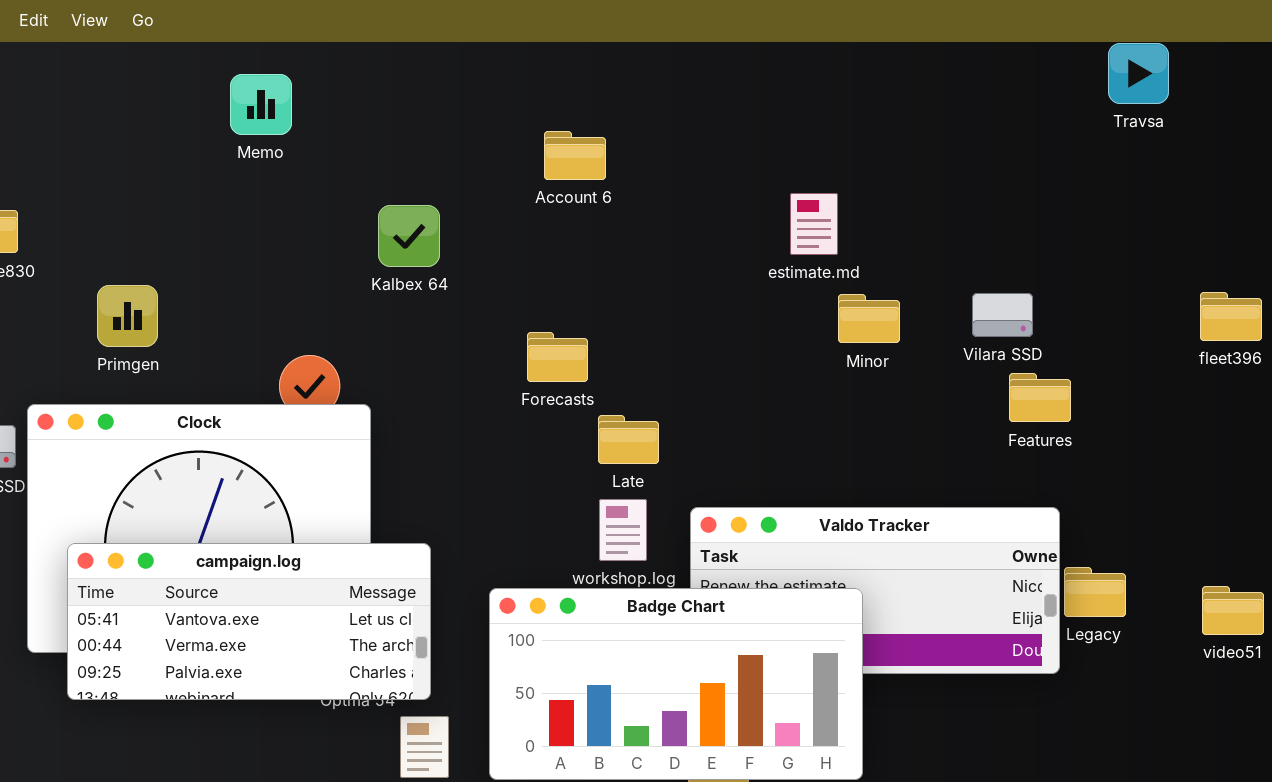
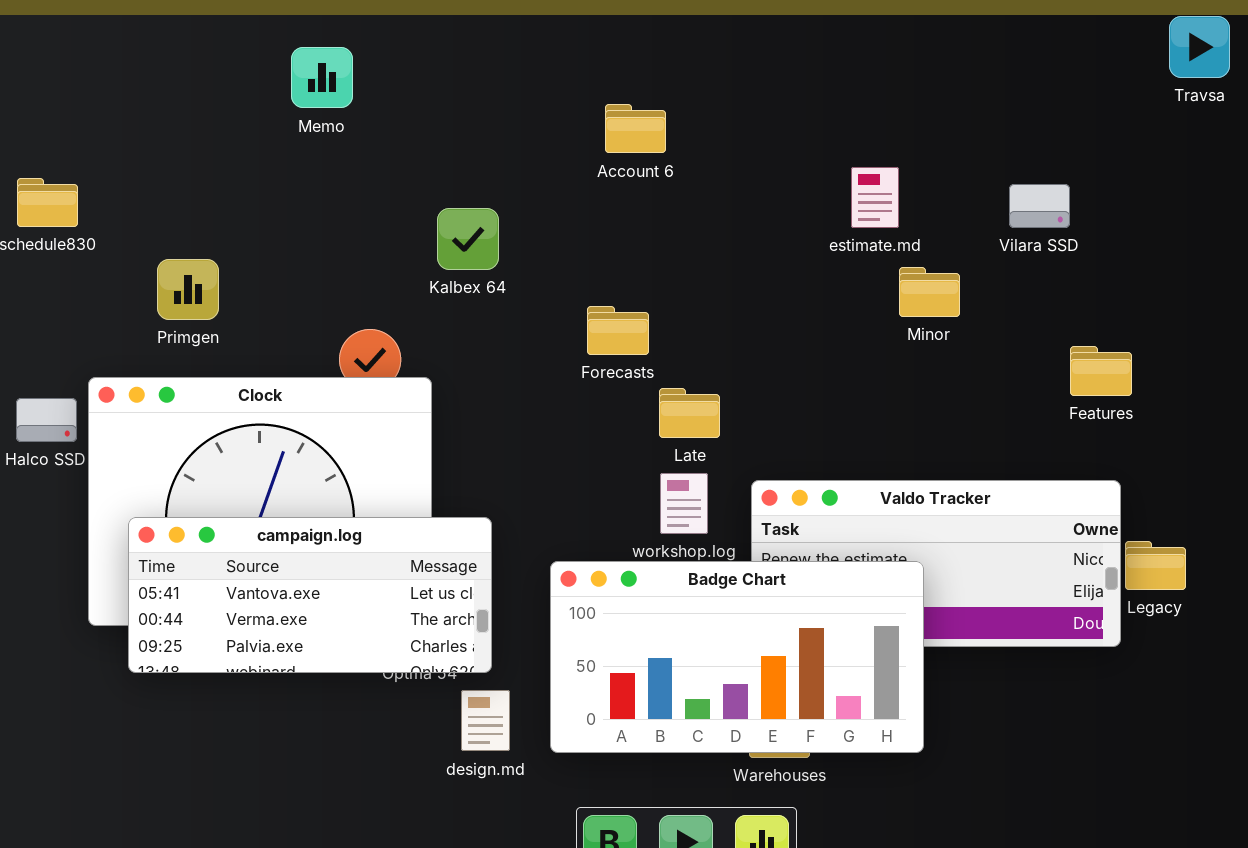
Kalbex 64: [378,205,440,267] -> [437,208,499,270], moved
Vilara SSD: [972,293,1033,337] -> [1009,184,1070,228], moved

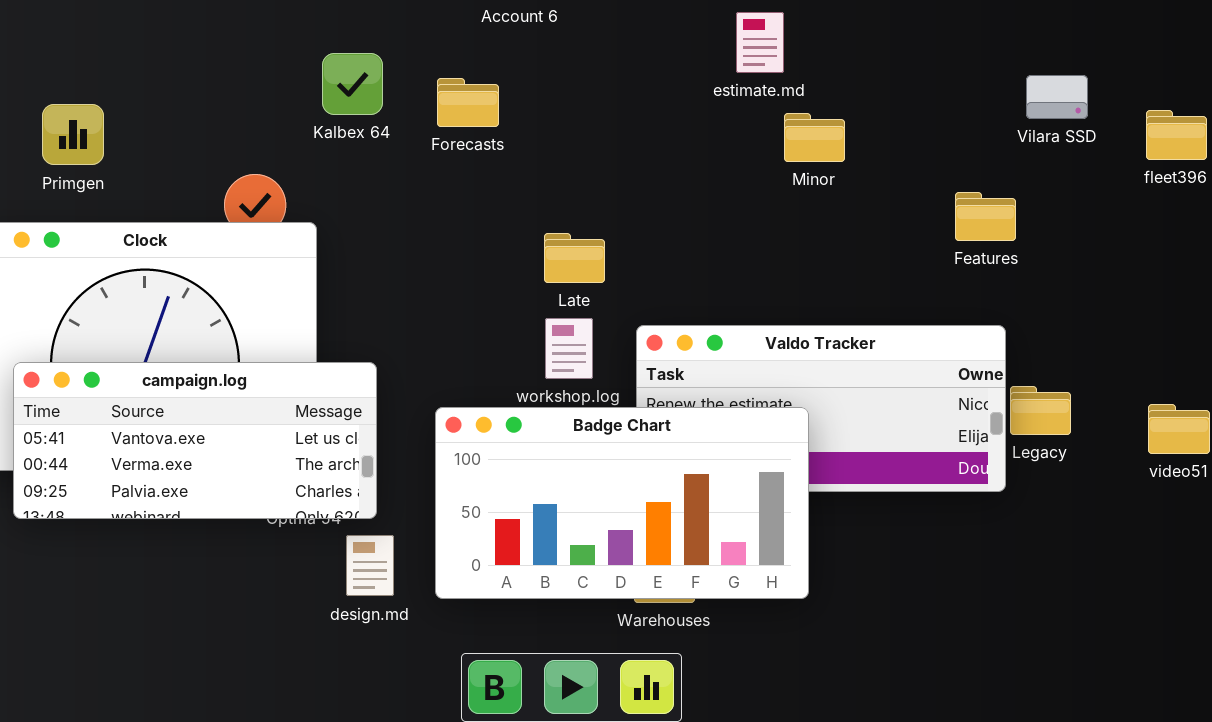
Vilara SSD: [1009,184,1070,228] -> [1026,75,1088,119], moved
Forecasts: [587,306,649,355] -> [437,78,499,127], moved

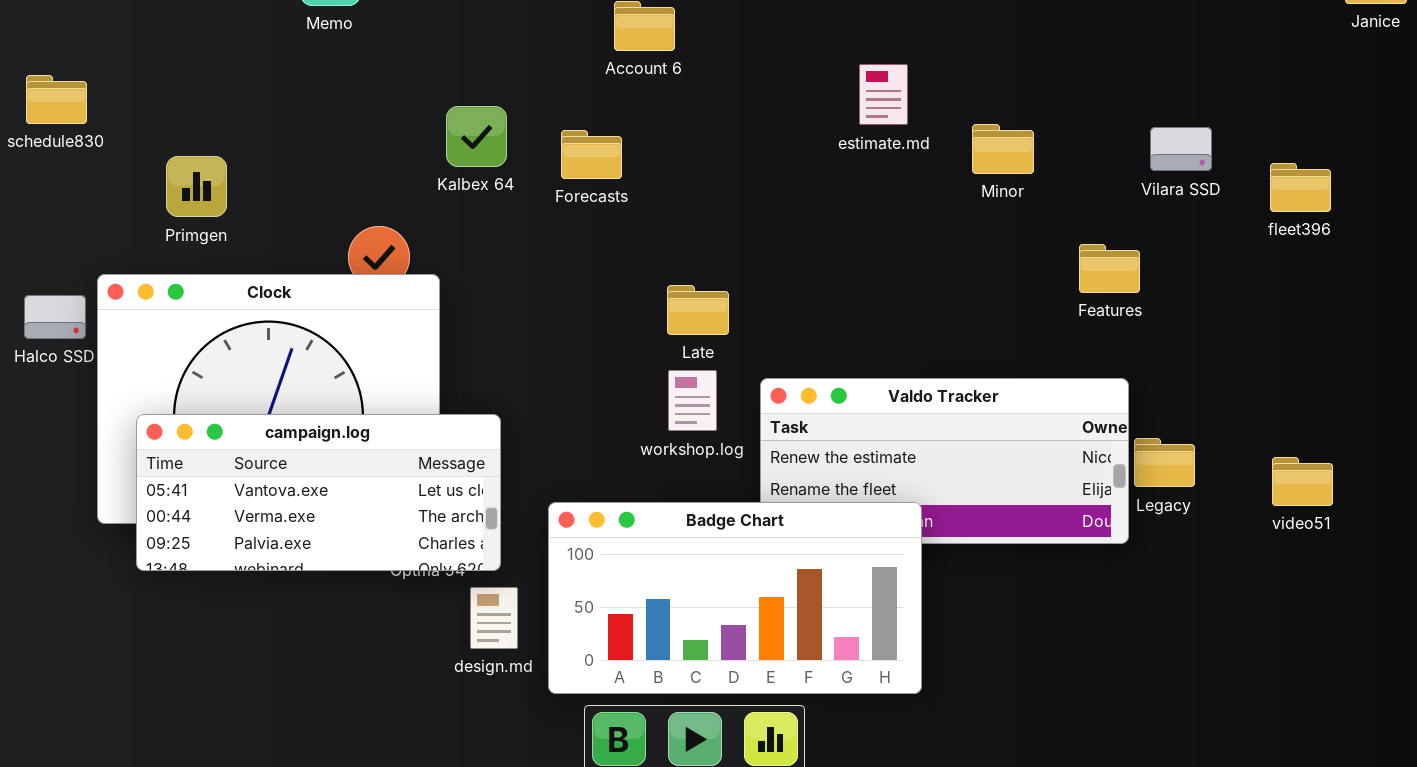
Minor: [784,113,845,162] -> [972,124,1034,174], moved
Badge Chart: [435,407,809,599] -> [548,502,922,694], moved

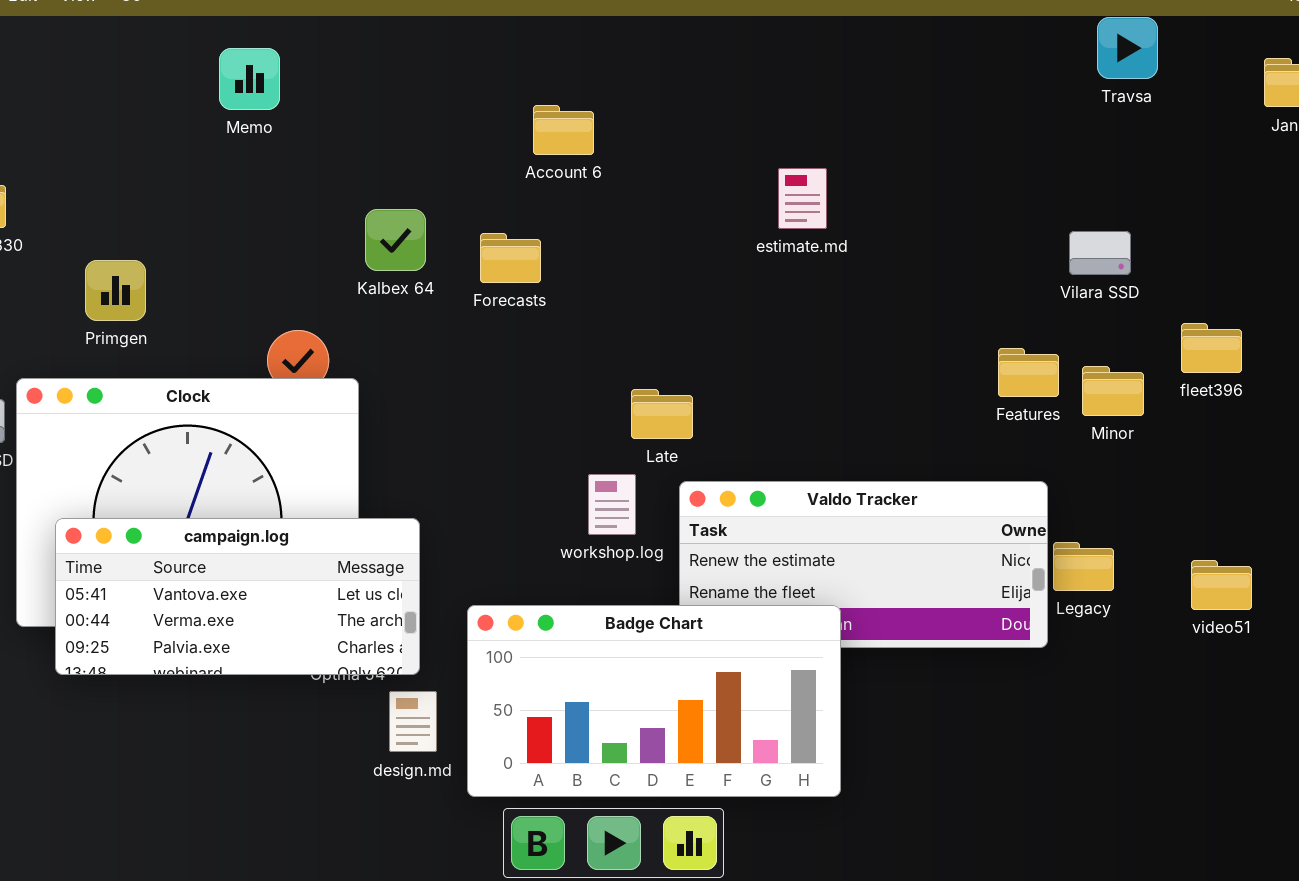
Minor: [972,124,1034,174] -> [1082,366,1144,416], moved
fleet396: [1270,163,1331,212] -> [1181,323,1242,373], moved
Late: [667,285,729,335] -> [631,389,693,439], moved

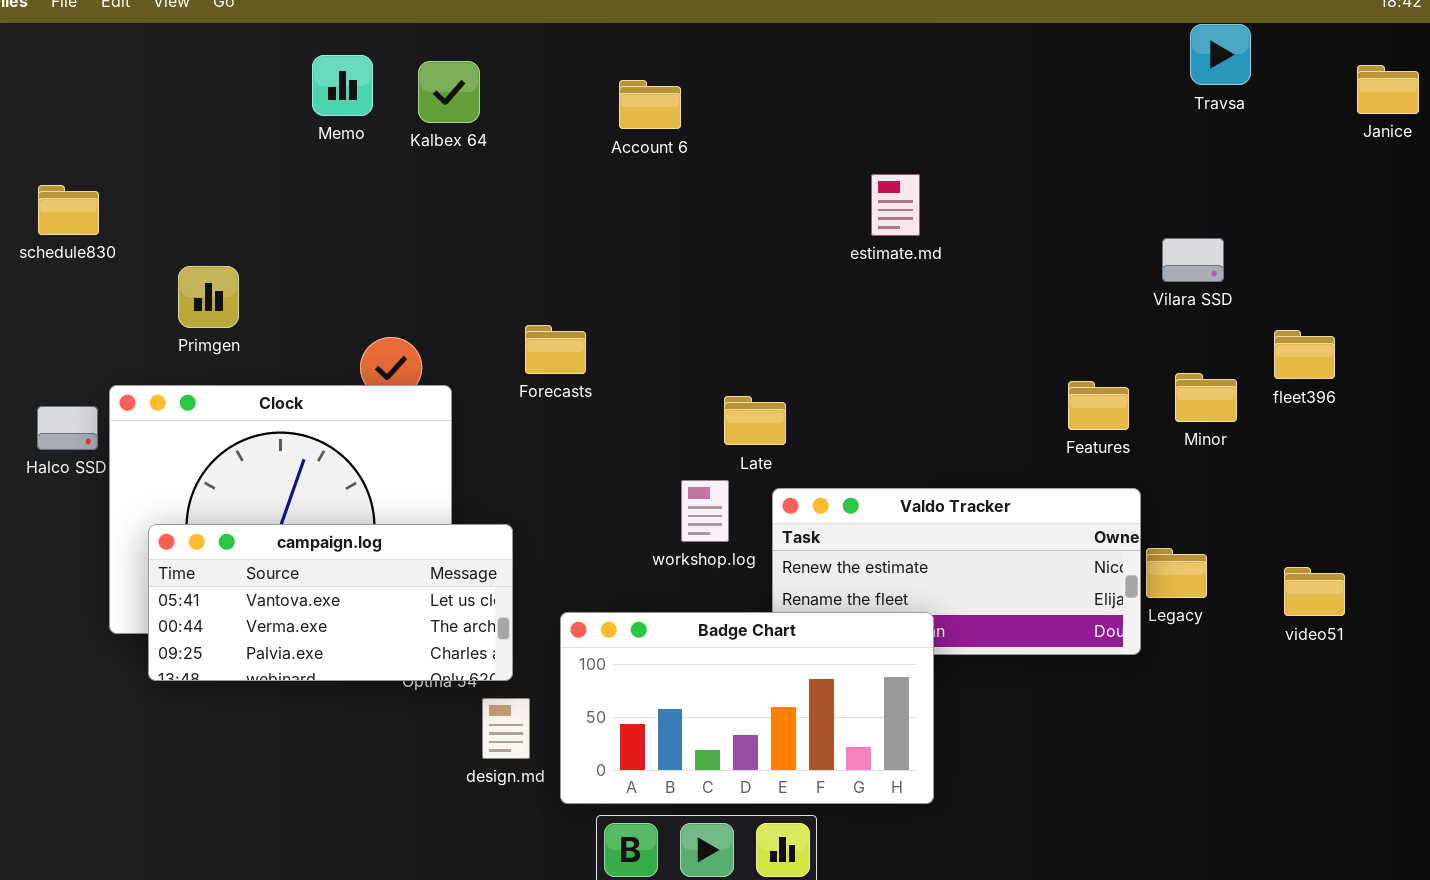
Account 6: [533,105,594,155] -> [619,80,681,129], moved
Kalbex 64: [365,209,426,271] -> [418,61,480,123], moved
Forecasts: [480,233,541,283] -> [525,325,586,374], moved
Features: [998,348,1059,397] -> [1068,381,1129,430], moved

